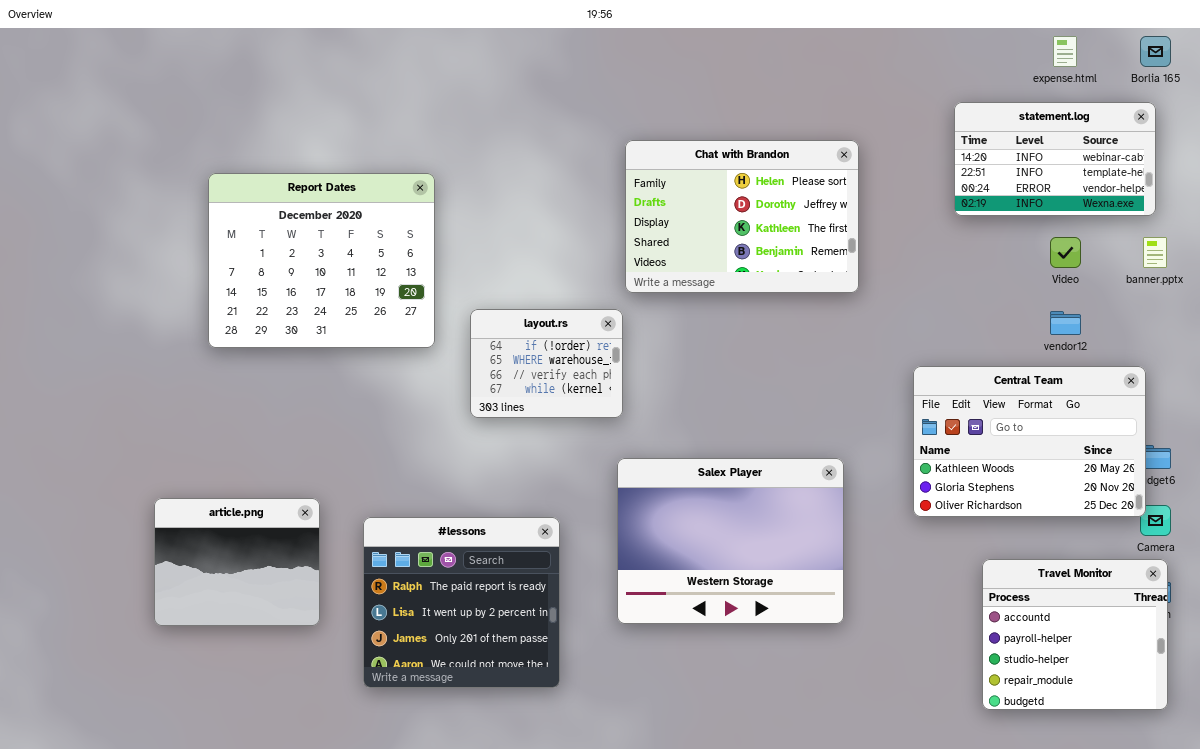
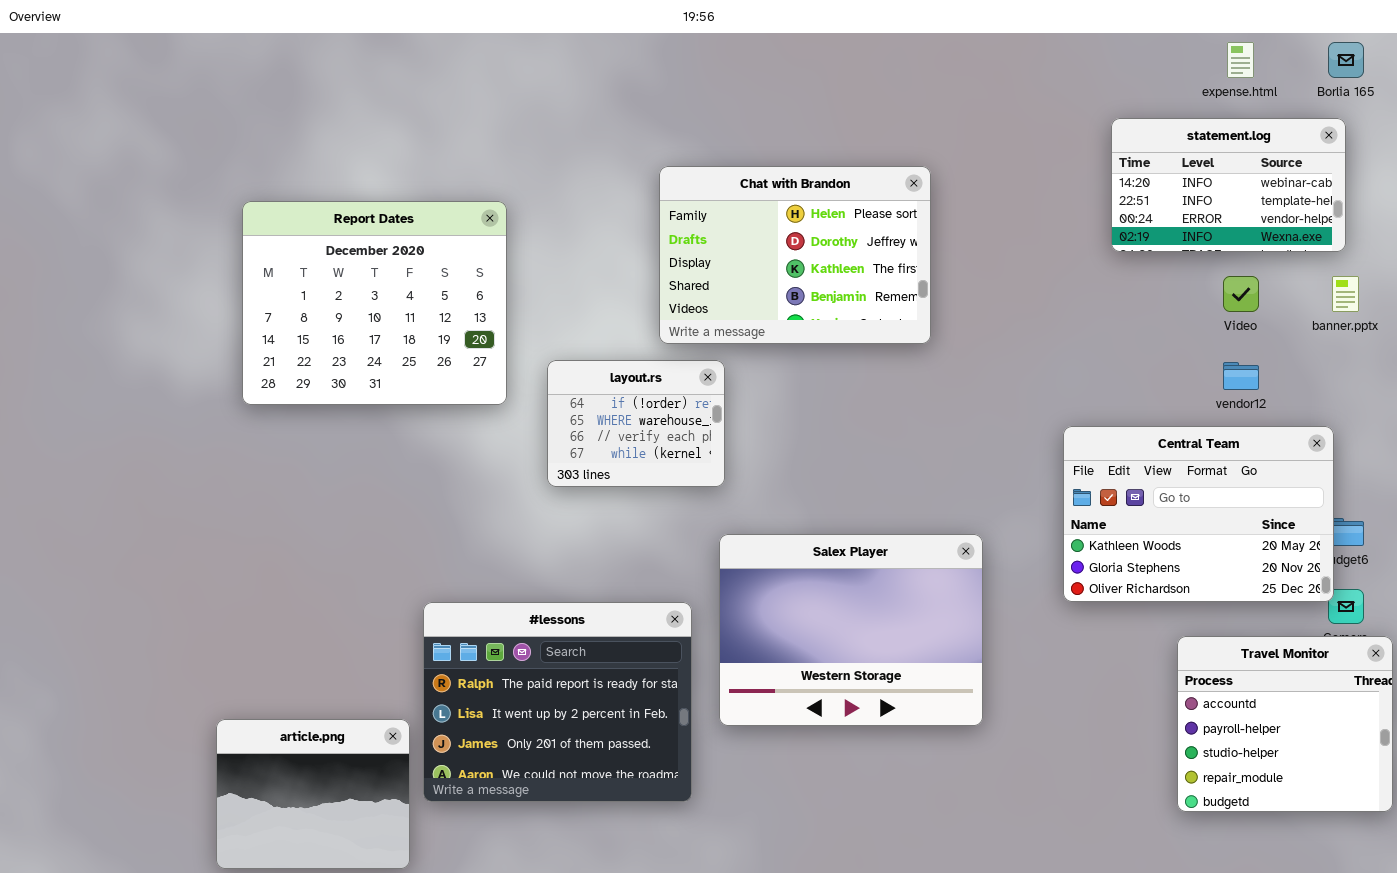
Chat with Brandon: [625,140,859,293] -> [659,166,931,344], moved
article.png: [154,498,320,626] -> [216,719,410,869], moved
#lessons: [363,517,560,688] -> [423,602,692,802], resized
Travel Monitor: [982,559,1168,710] -> [1177,636,1393,812], moved

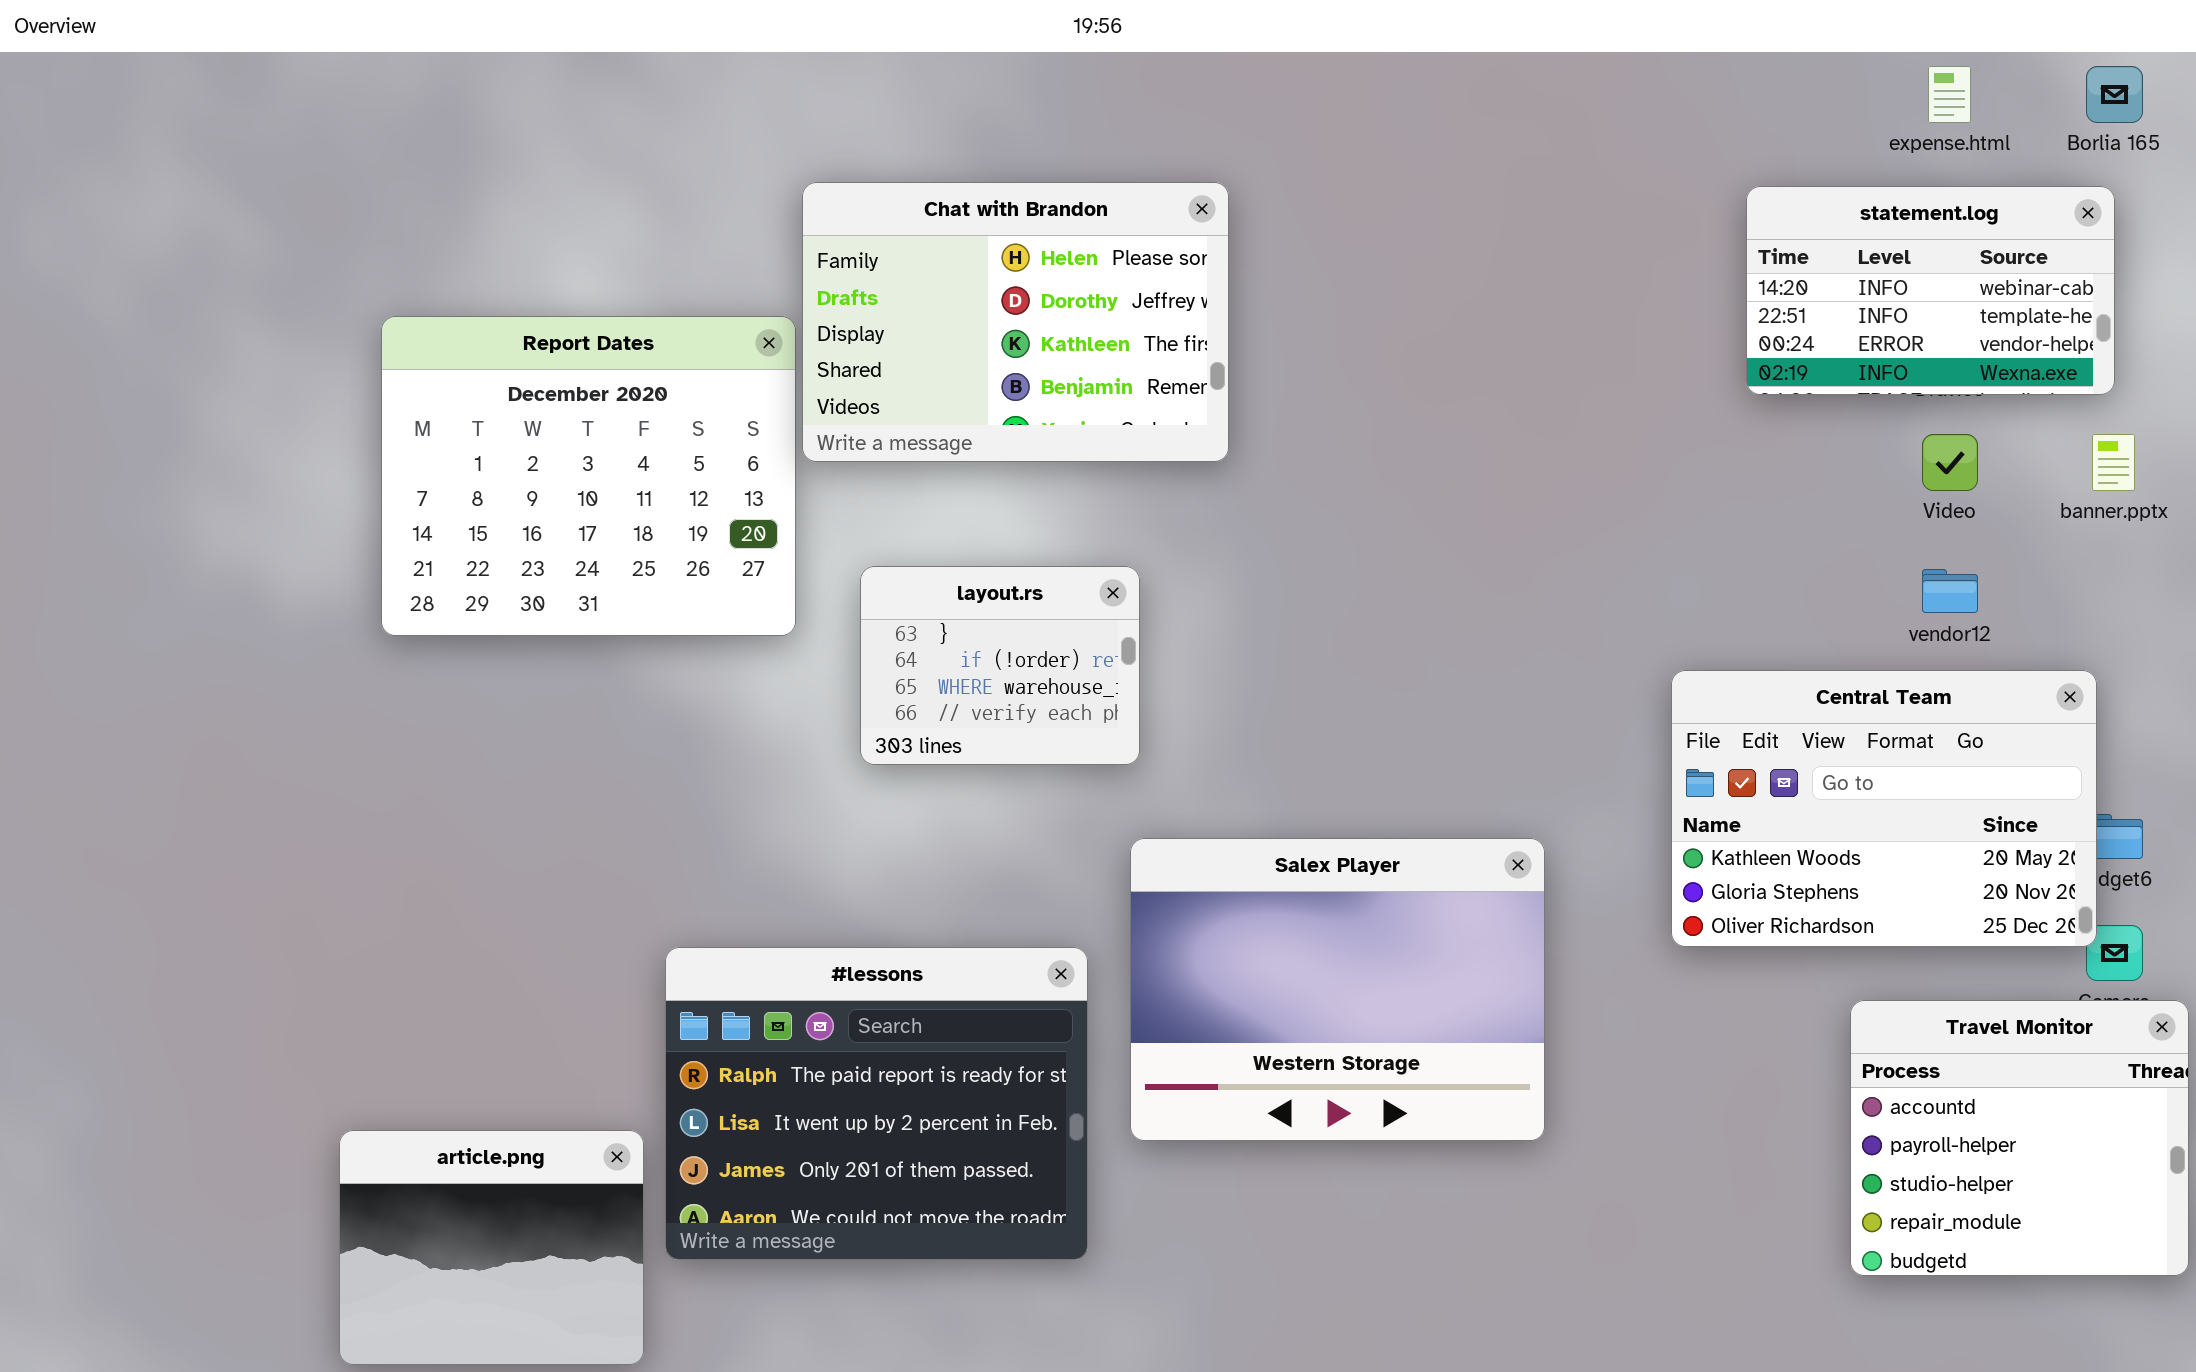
Chat with Brandon: [659,166,931,344] -> [802,182,1229,462], moved
layout.rs: [547,360,725,487] -> [860,566,1140,765], scrolled up 1 row

